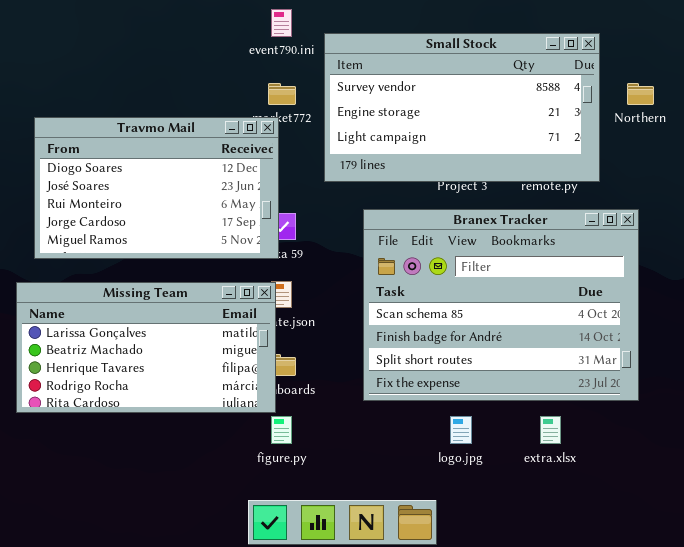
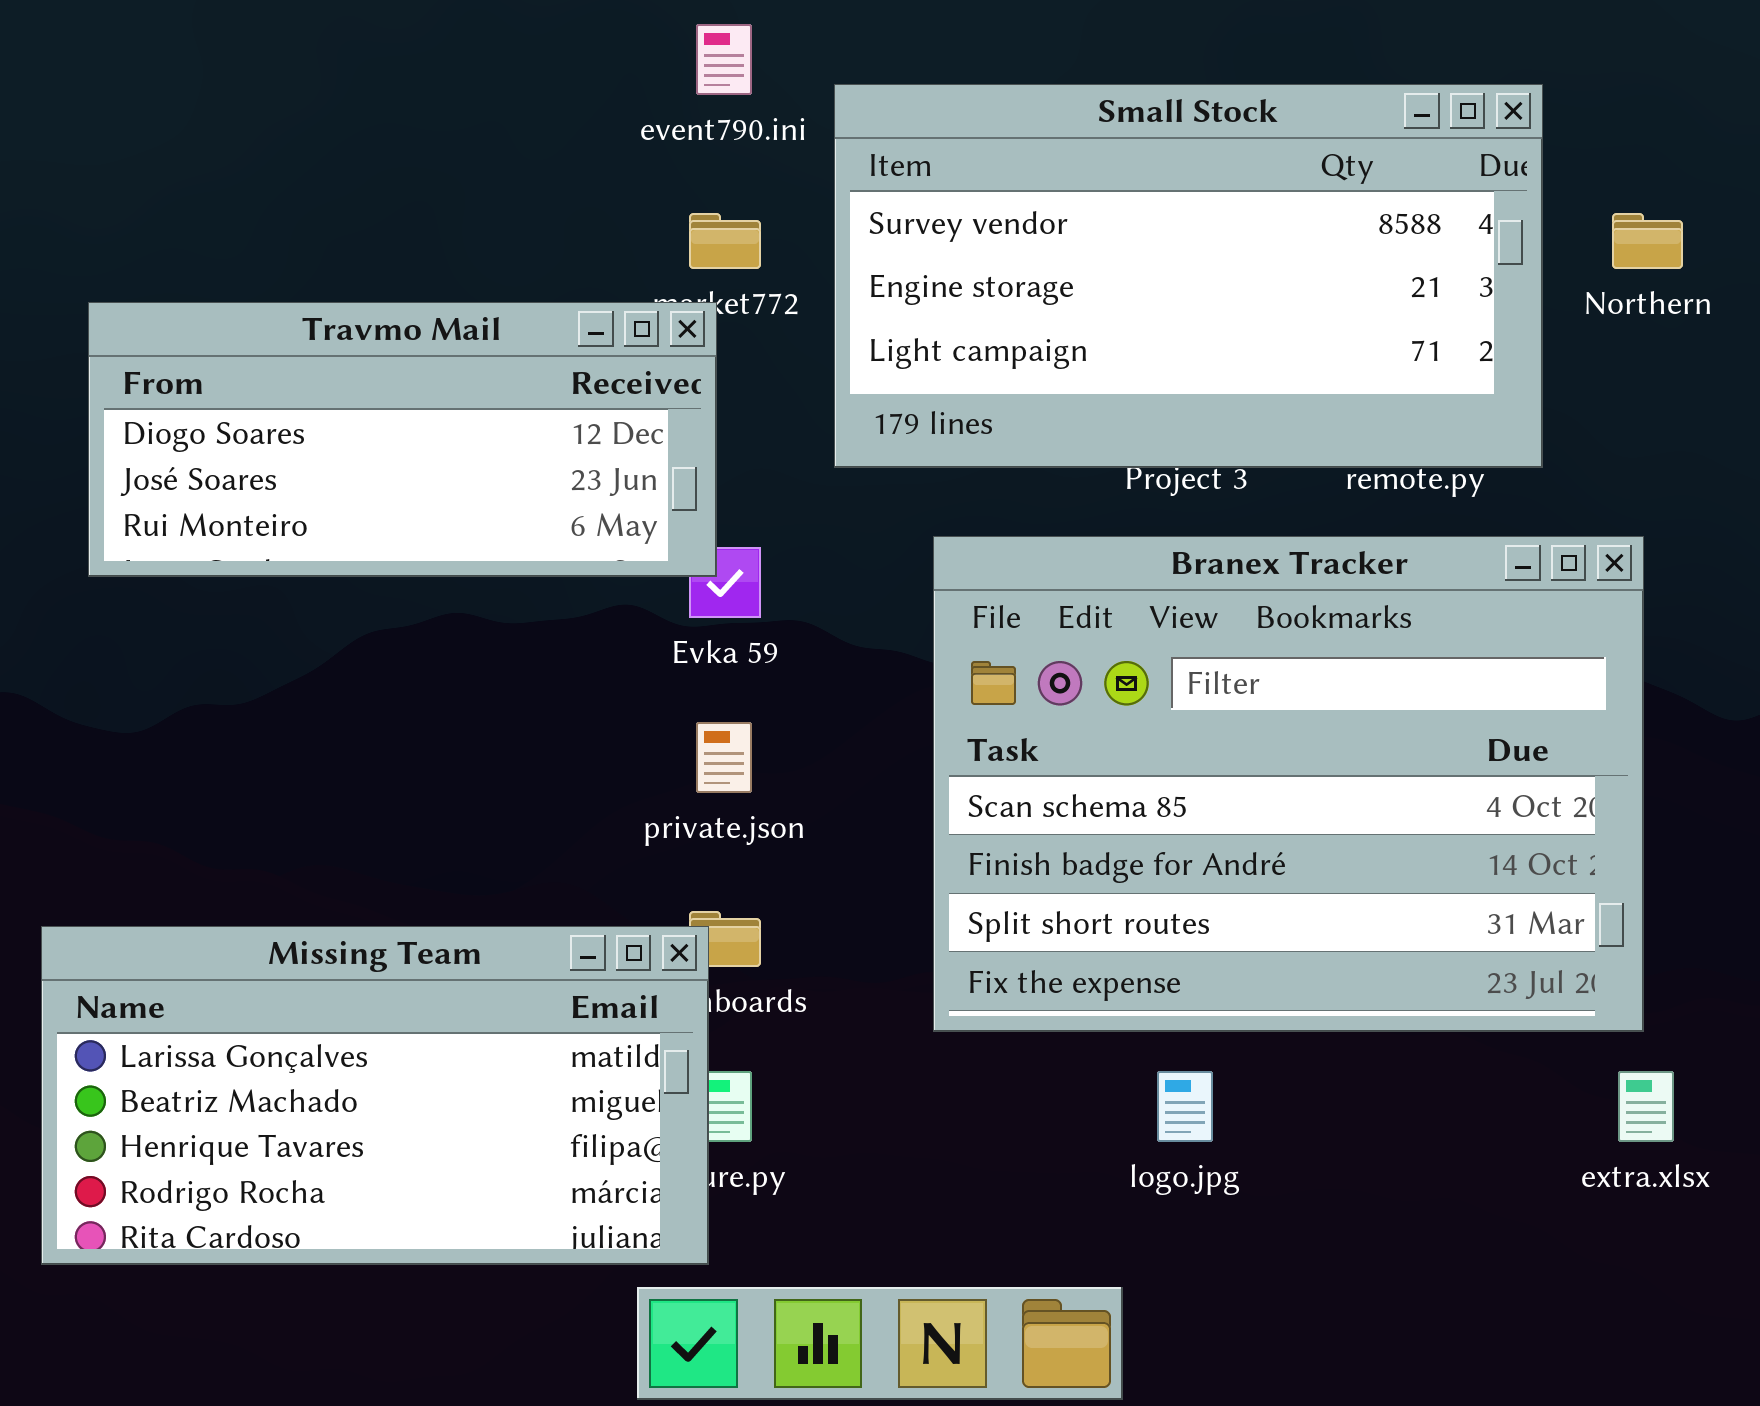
Travmo Mail: [34,117,279,259] -> [88,302,717,577], resized
Missing Team: [16,282,276,413] -> [41,926,709,1265], moved
extra.xlsx: [540,416,561,444] -> [1618,1071,1674,1142], moved

